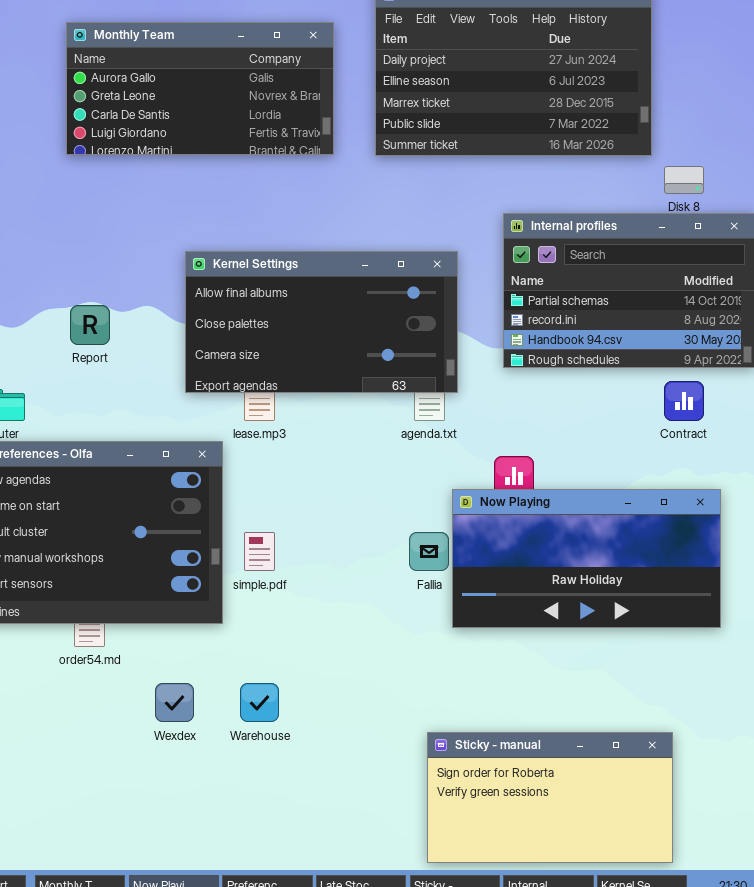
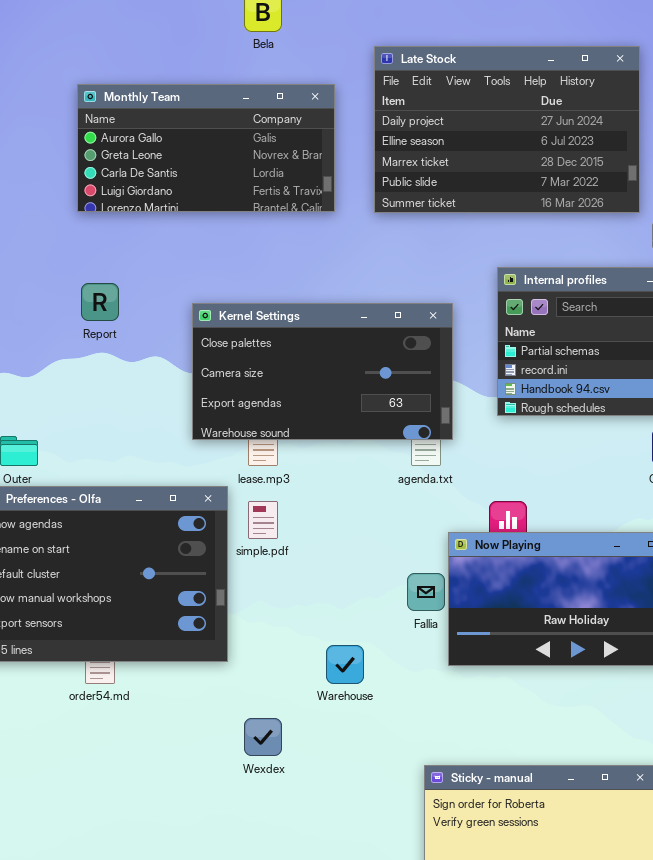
Kernel Settings: [185,251,458,393] -> [192,303,453,440], scrolled down 1 row
Report: [70,305,110,345] -> [81,283,119,321], moved
simple.pdf: [244,532,275,571] -> [248,501,278,539], moved
Wexdex: [155,683,194,722] -> [244,718,282,756], moved
Warehouse: [240,683,279,722] -> [326,645,364,684], moved

